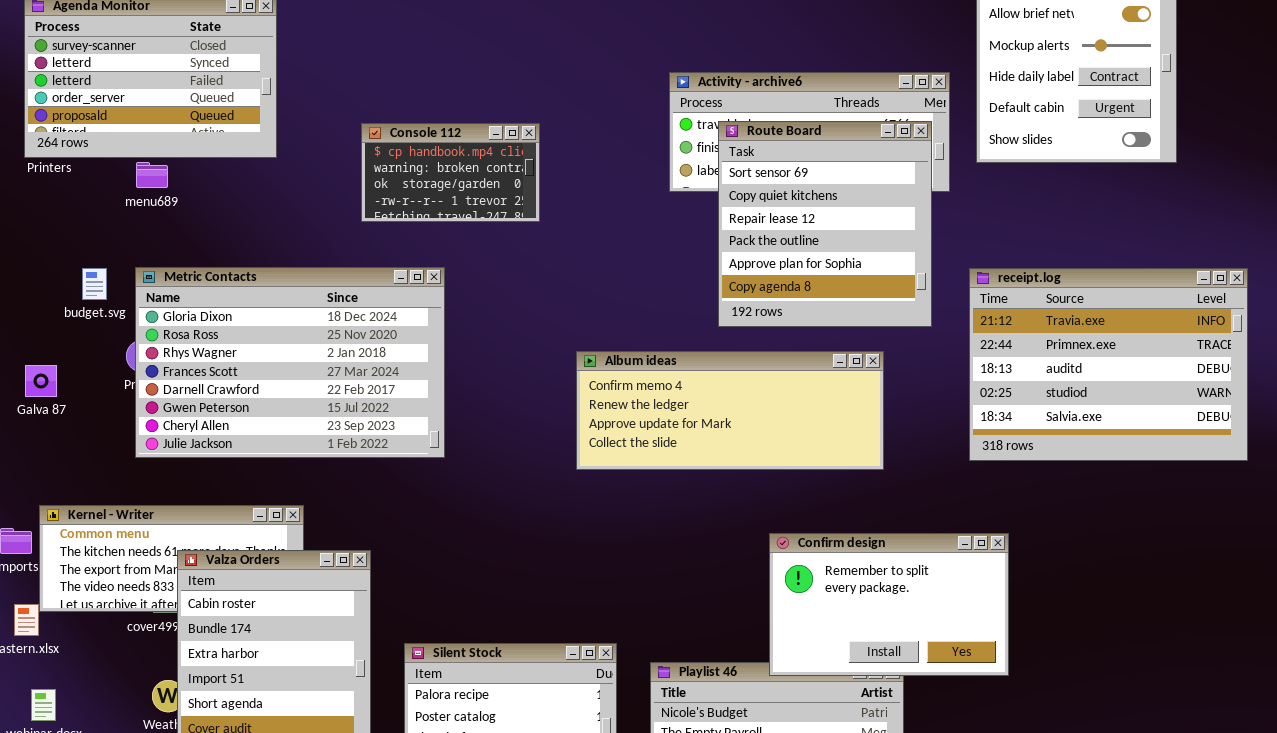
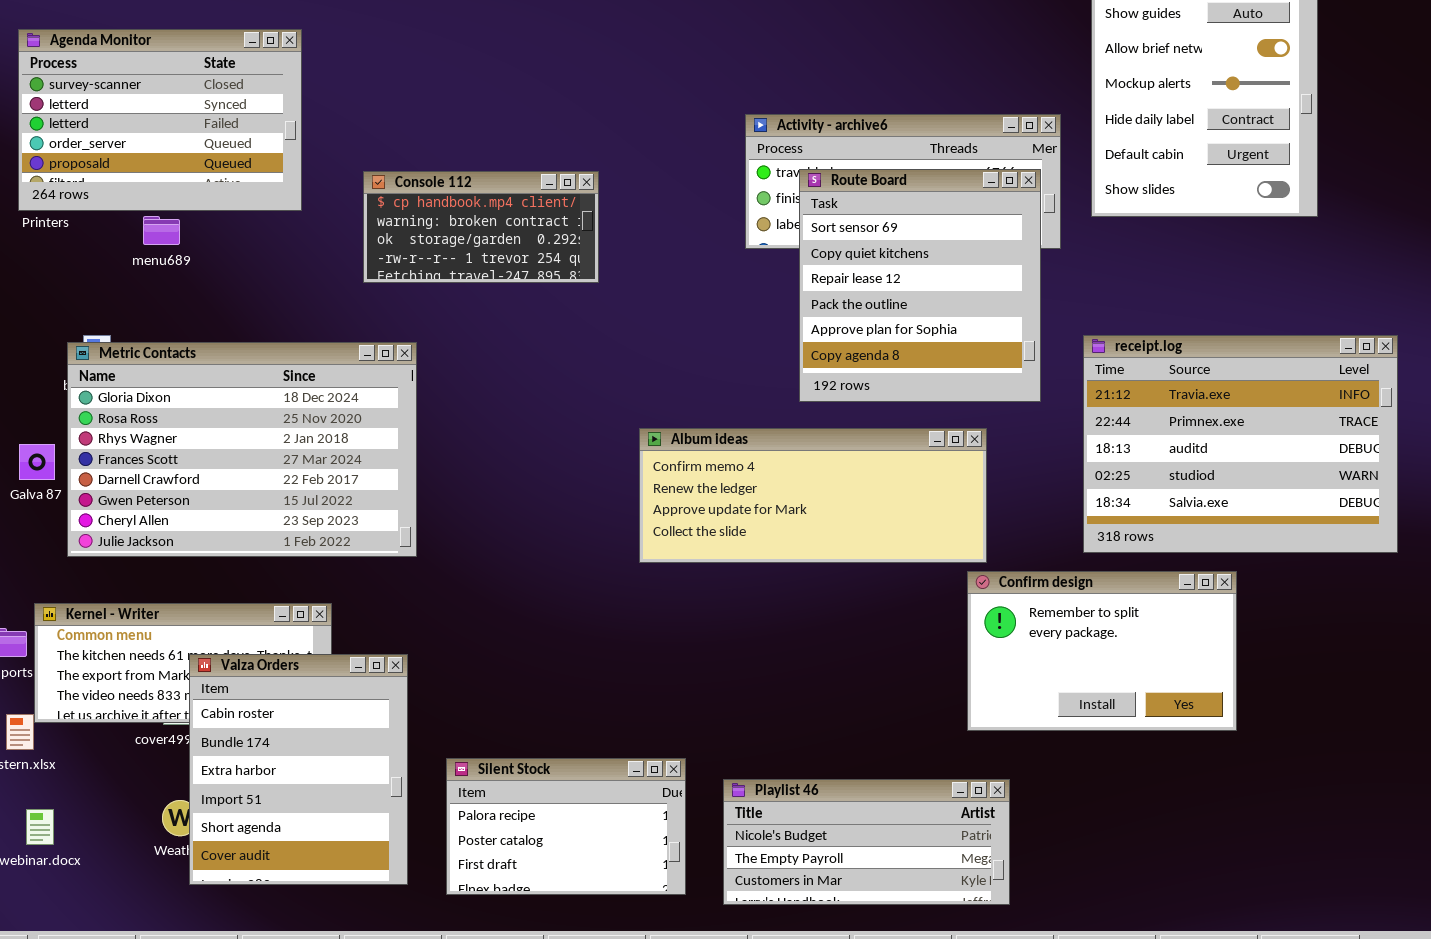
Console 112: [361,123,540,222] -> [363,171,599,283], resized
Metric Contacts: [135,267,445,458] -> [67,342,417,557], moved
Confirm design: [769,533,1009,676] -> [967,571,1237,731], moved

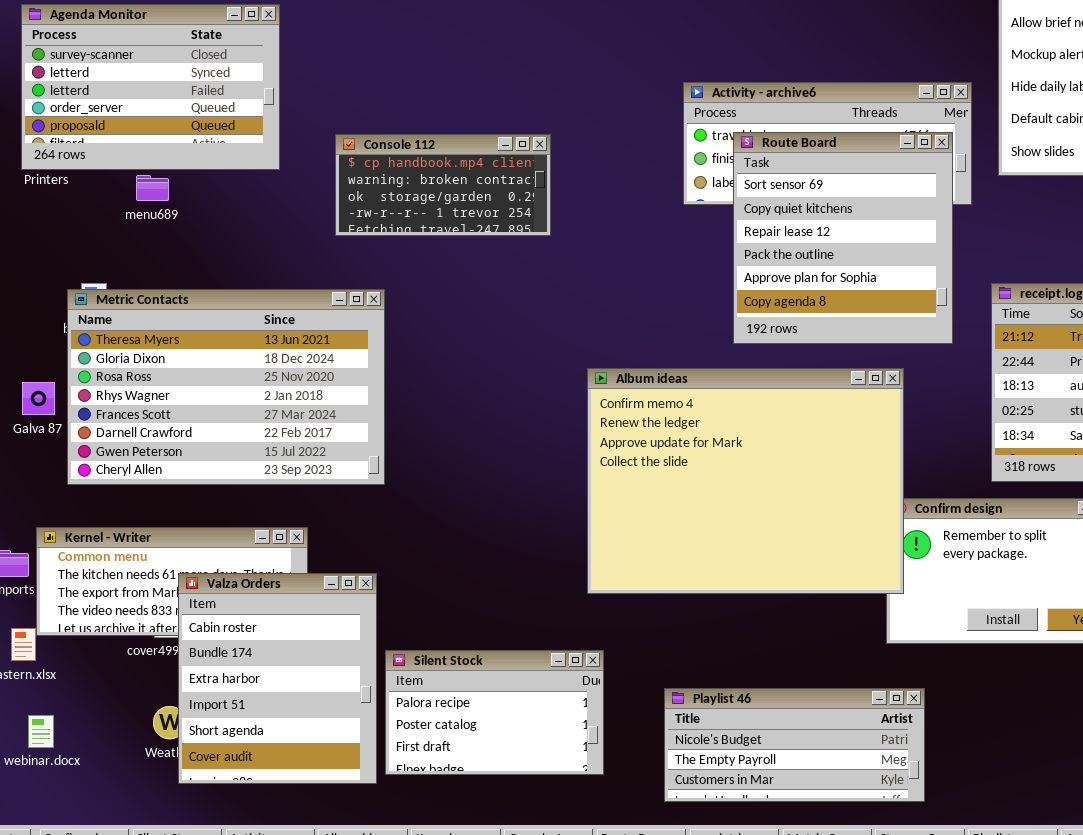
Metric Contacts: [67,342,417,557] -> [67,289,385,485], scrolled up 1 row
Album ideas: [639,428,987,563] -> [587,368,904,594], resized
Silent Stock: [446,758,686,895] -> [385,650,604,775], moved

